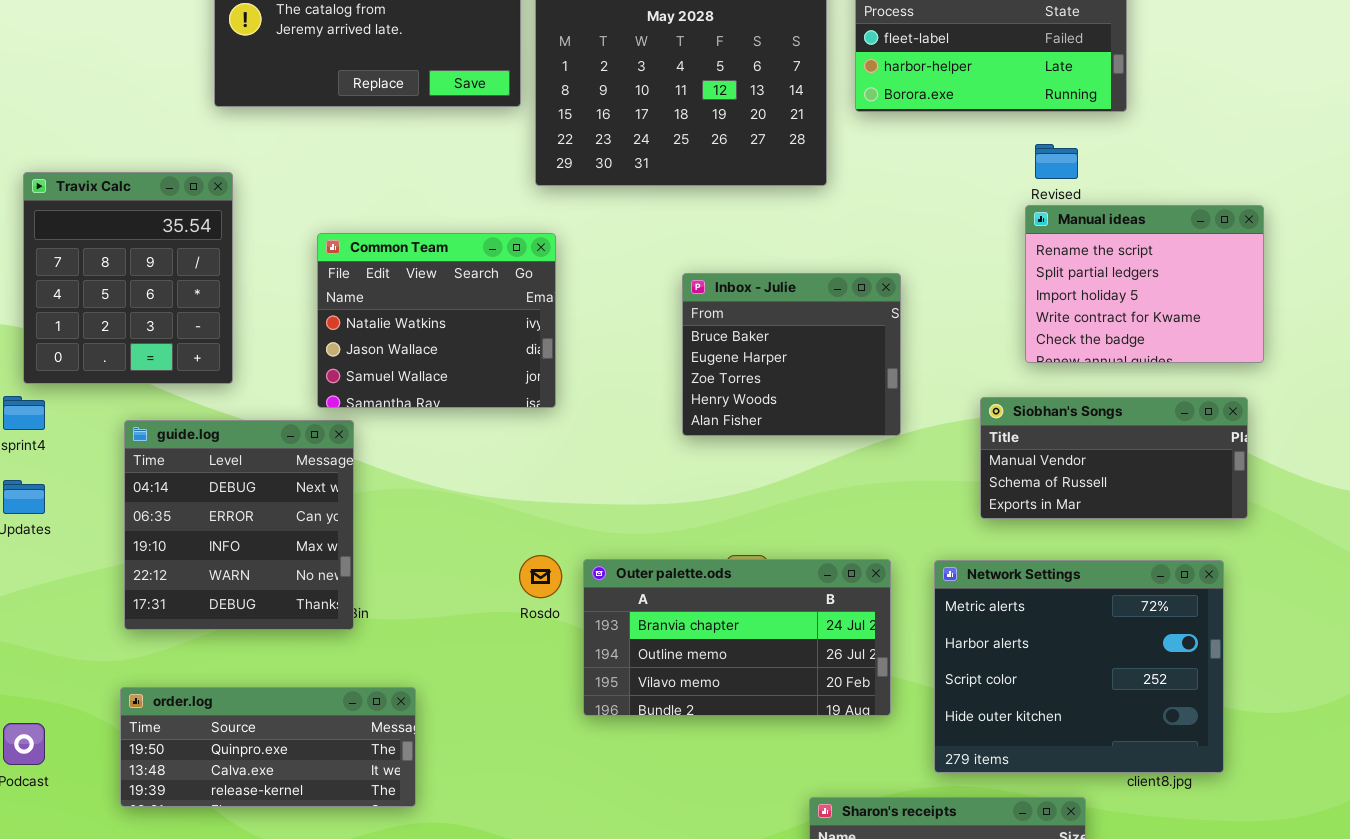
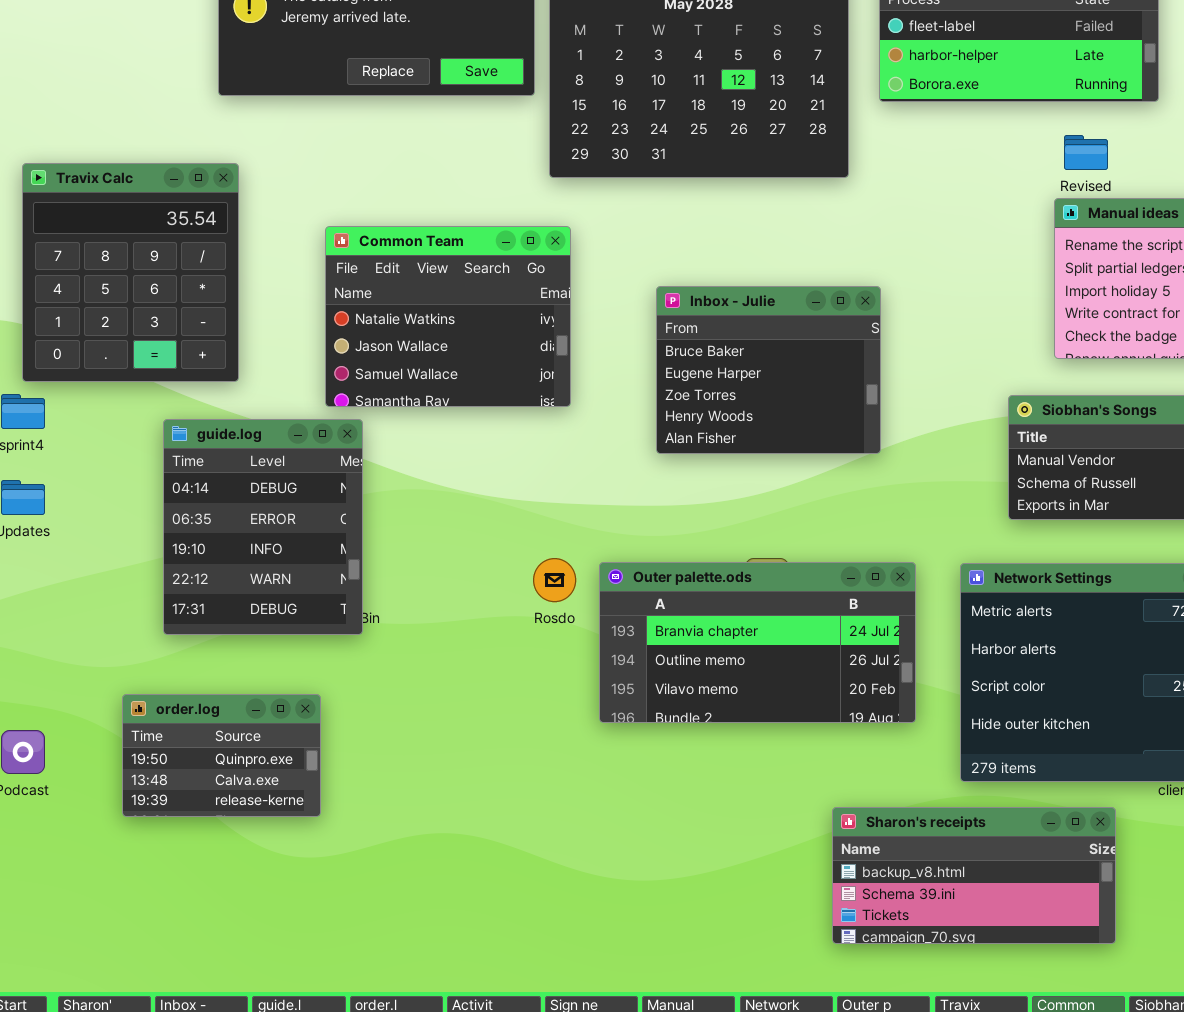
Inbox - Julie: [682,273,901,436] -> [656,286,881,454], moved
guide.log: [124,420,354,630] -> [163,419,363,635], resized
order.log: [120,687,416,807] -> [122,694,321,817], resized

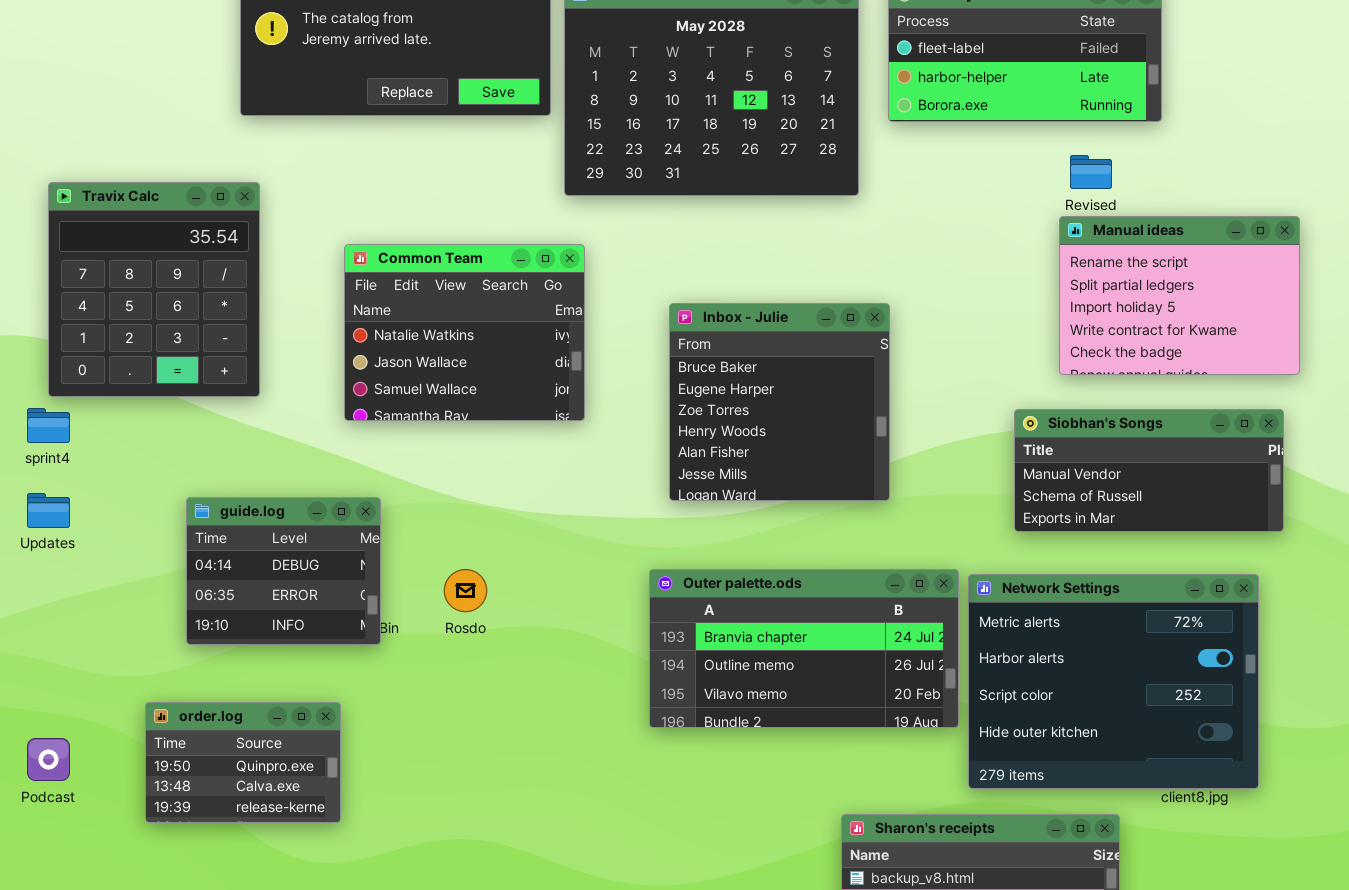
Inbox - Julie: [656,286,881,454] -> [669,303,890,501], resized
guide.log: [163,419,363,635] -> [186,497,381,645], resized
Rosdo: [533,558,576,602] -> [444,569,487,612], moved
Outer palette.ods: [599,562,916,723] -> [649,569,959,728], moved

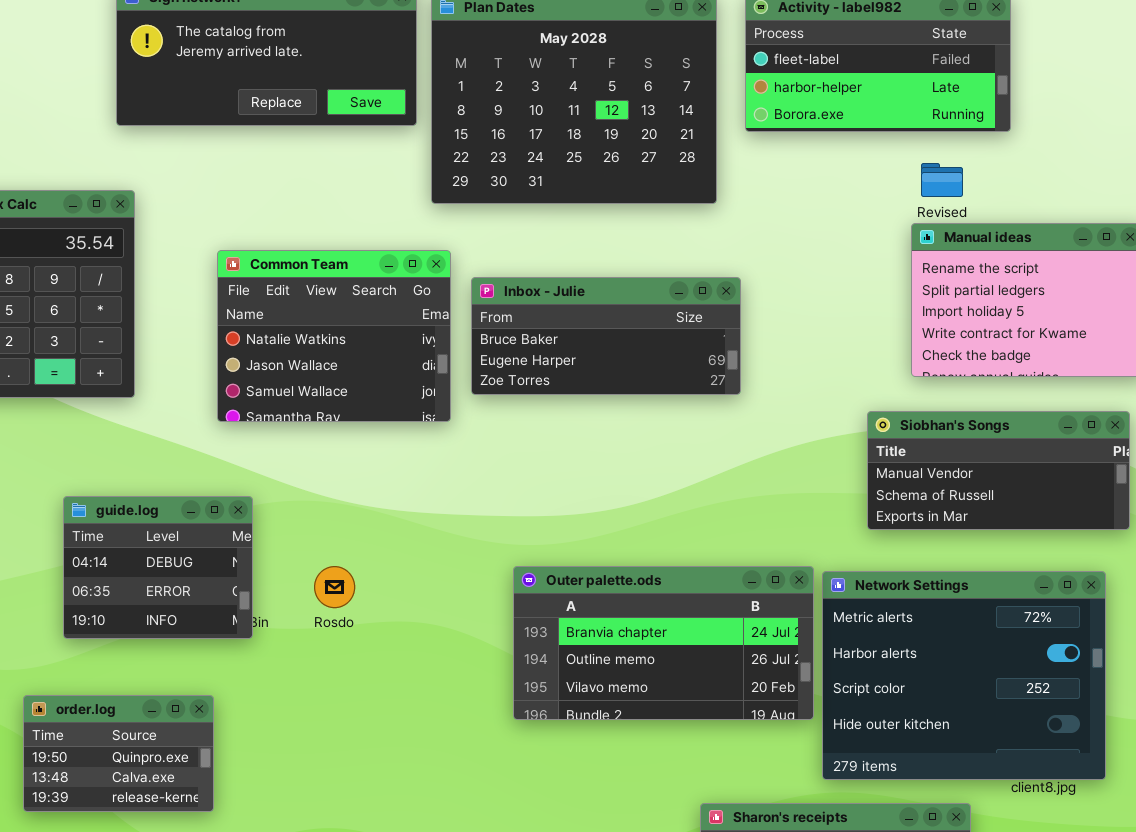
Inbox - Julie: [669,303,890,501] -> [471,277,741,395], moved, resized

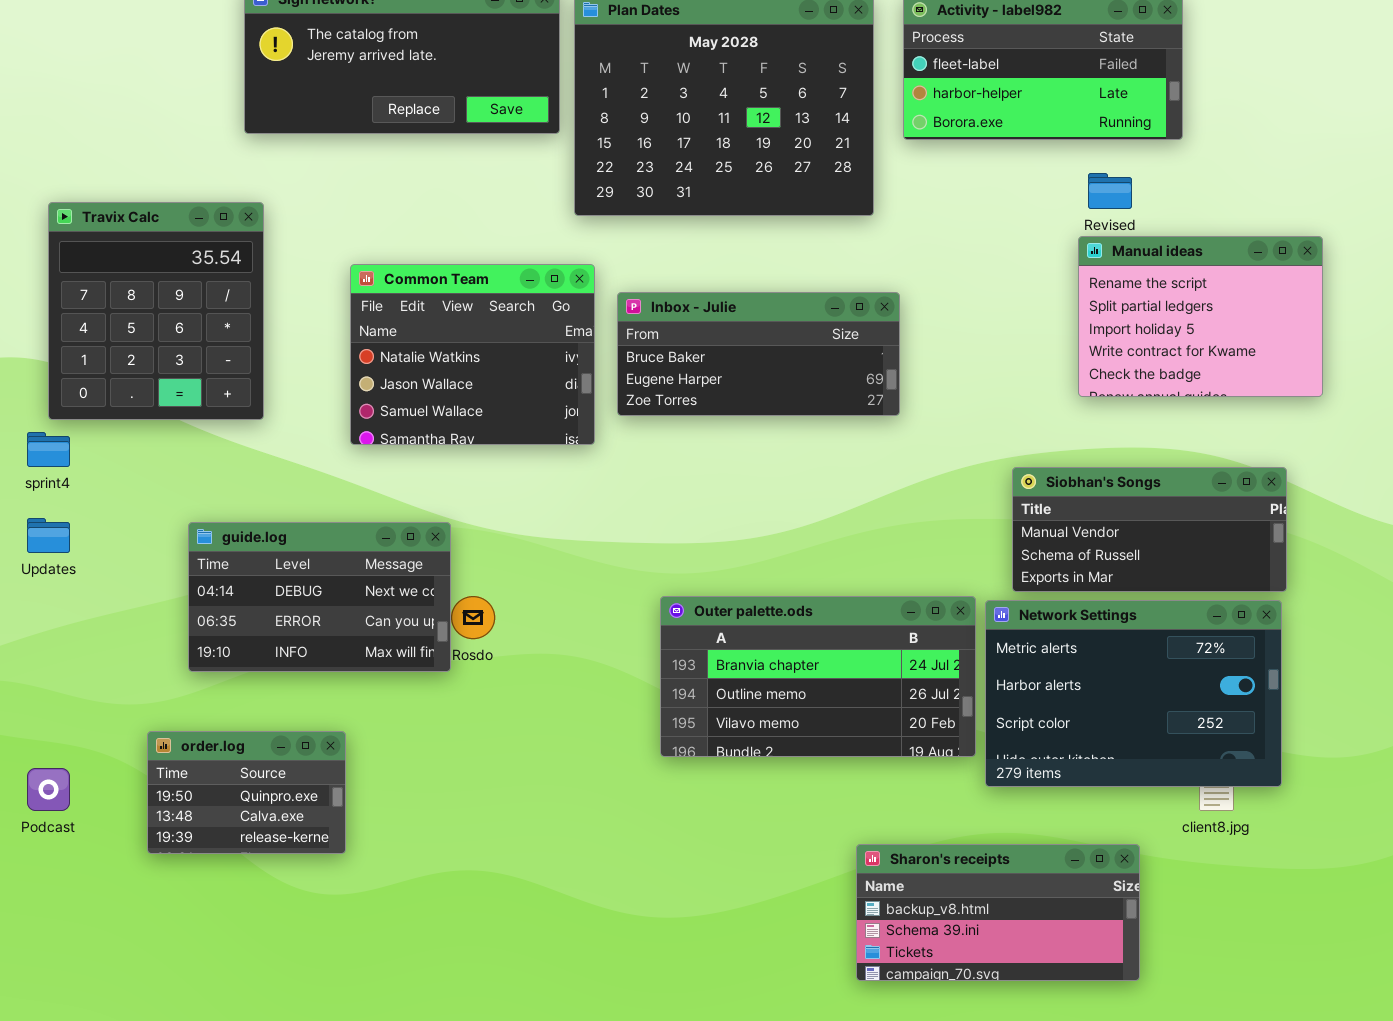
Siobhan's Songs: [867,411,1130,530] -> [1012,467,1287,592], moved
guide.log: [63,496,253,639] -> [188,522,451,672], resized
Network Settings: [822,571,1106,780] -> [985,600,1282,787], resized

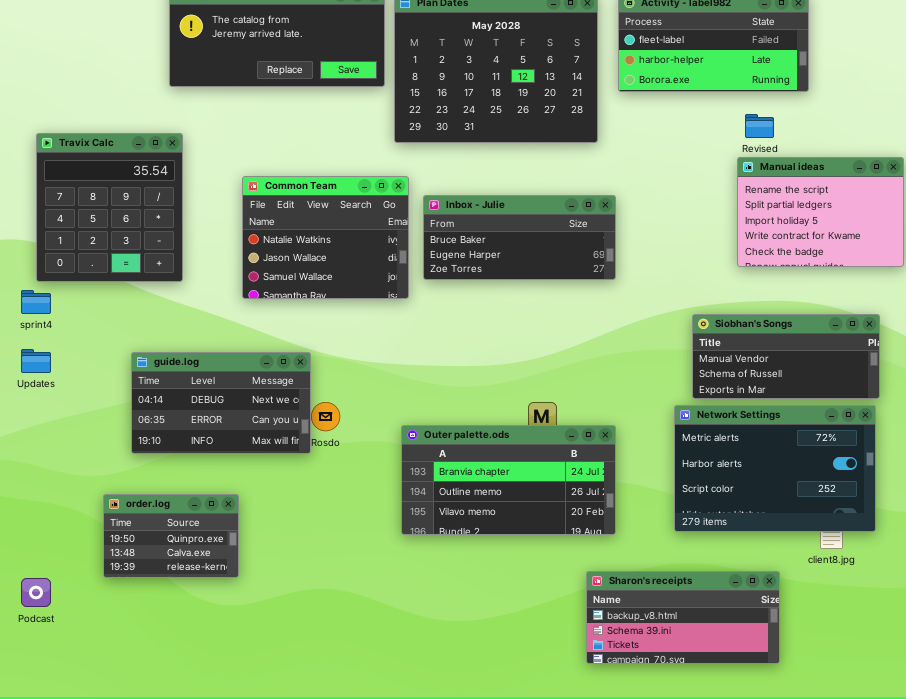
Outer palette.ods: [660,596,976,757] -> [401,425,616,535], moved
Podcast: [27,768,70,811] -> [21,578,51,607], moved

